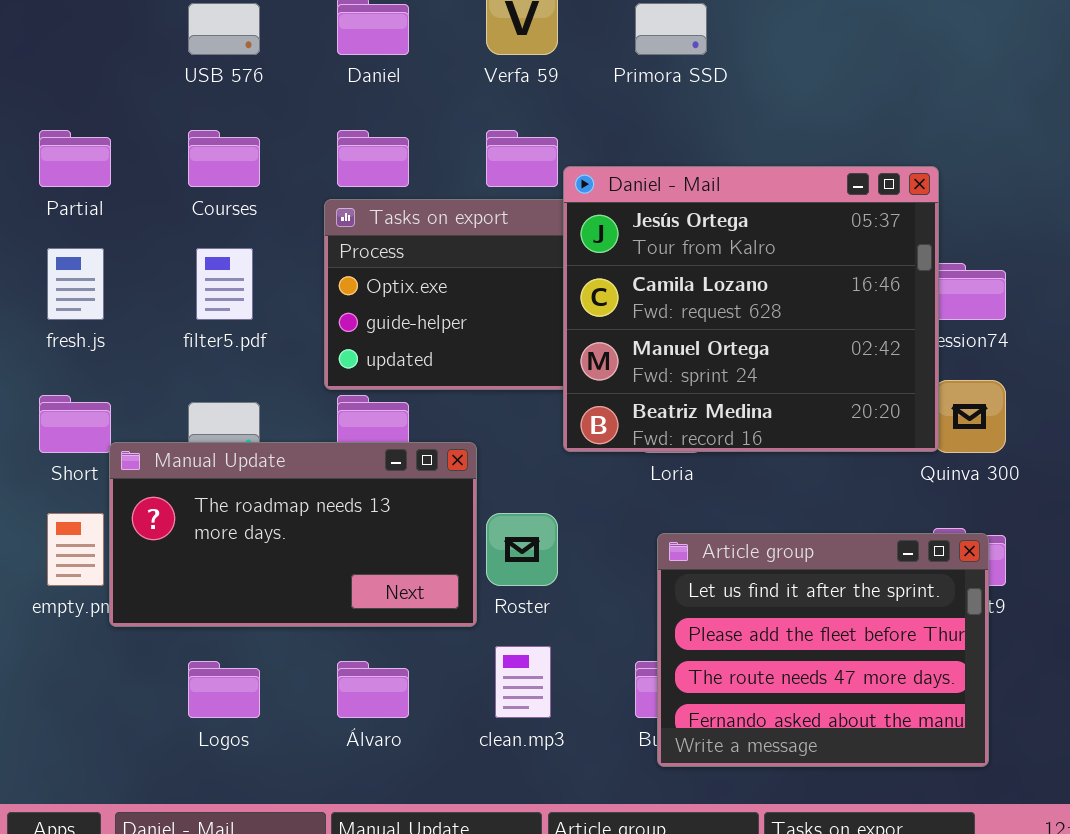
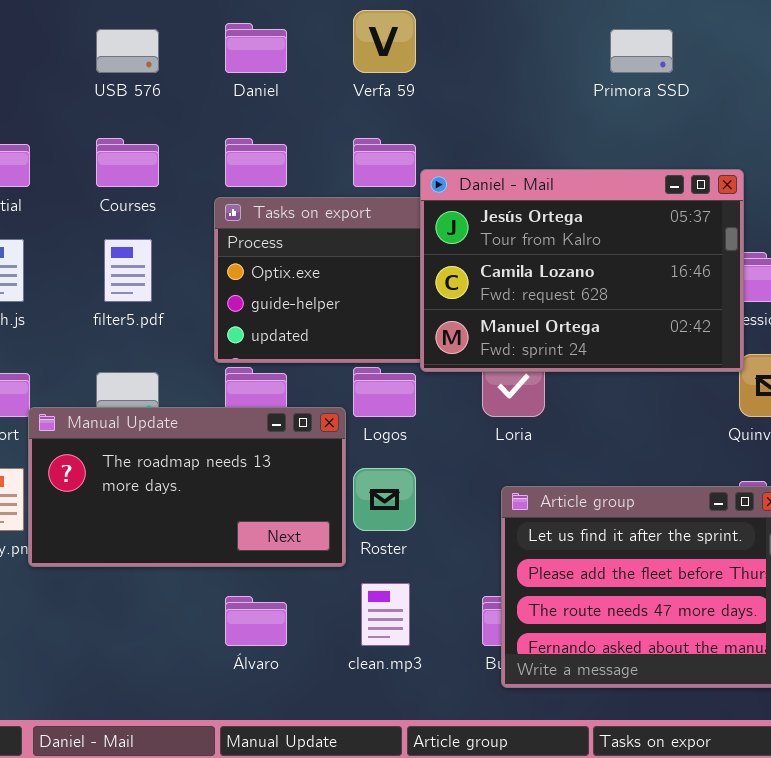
Primora SSD: [635,3,707,55] -> [610,29,673,73], moved
Daniel - Mail: [563,166,939,452] -> [420,169,744,372], resized
Logos: [188,661,260,718] -> [353,367,416,417], moved

